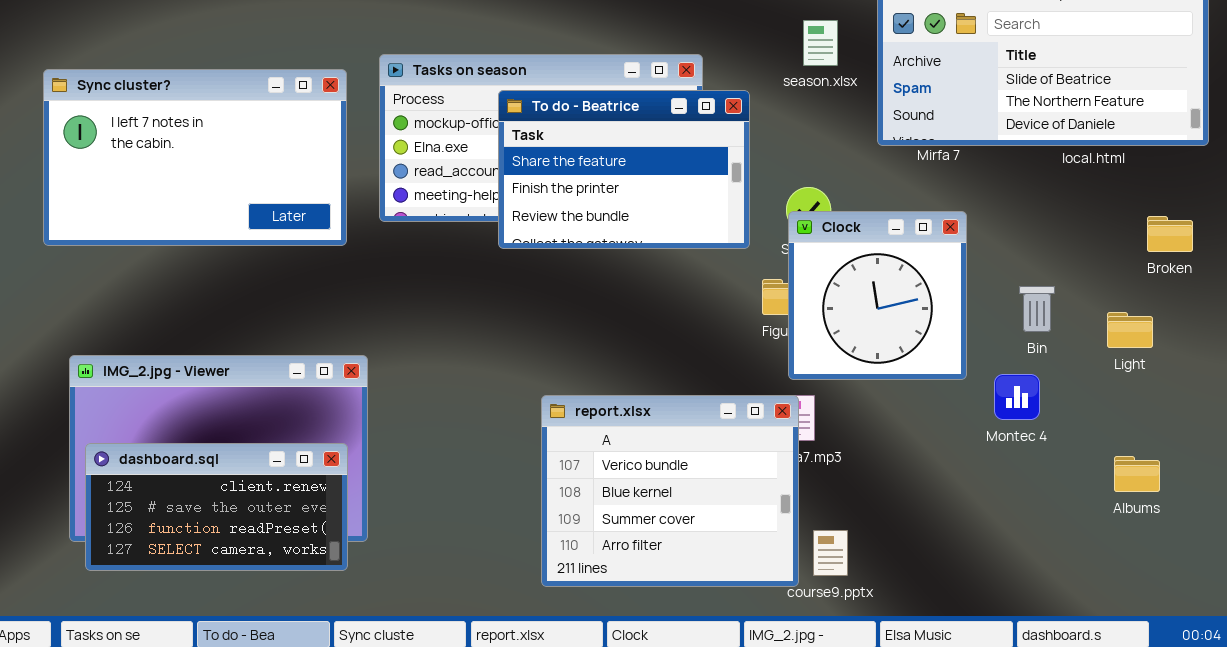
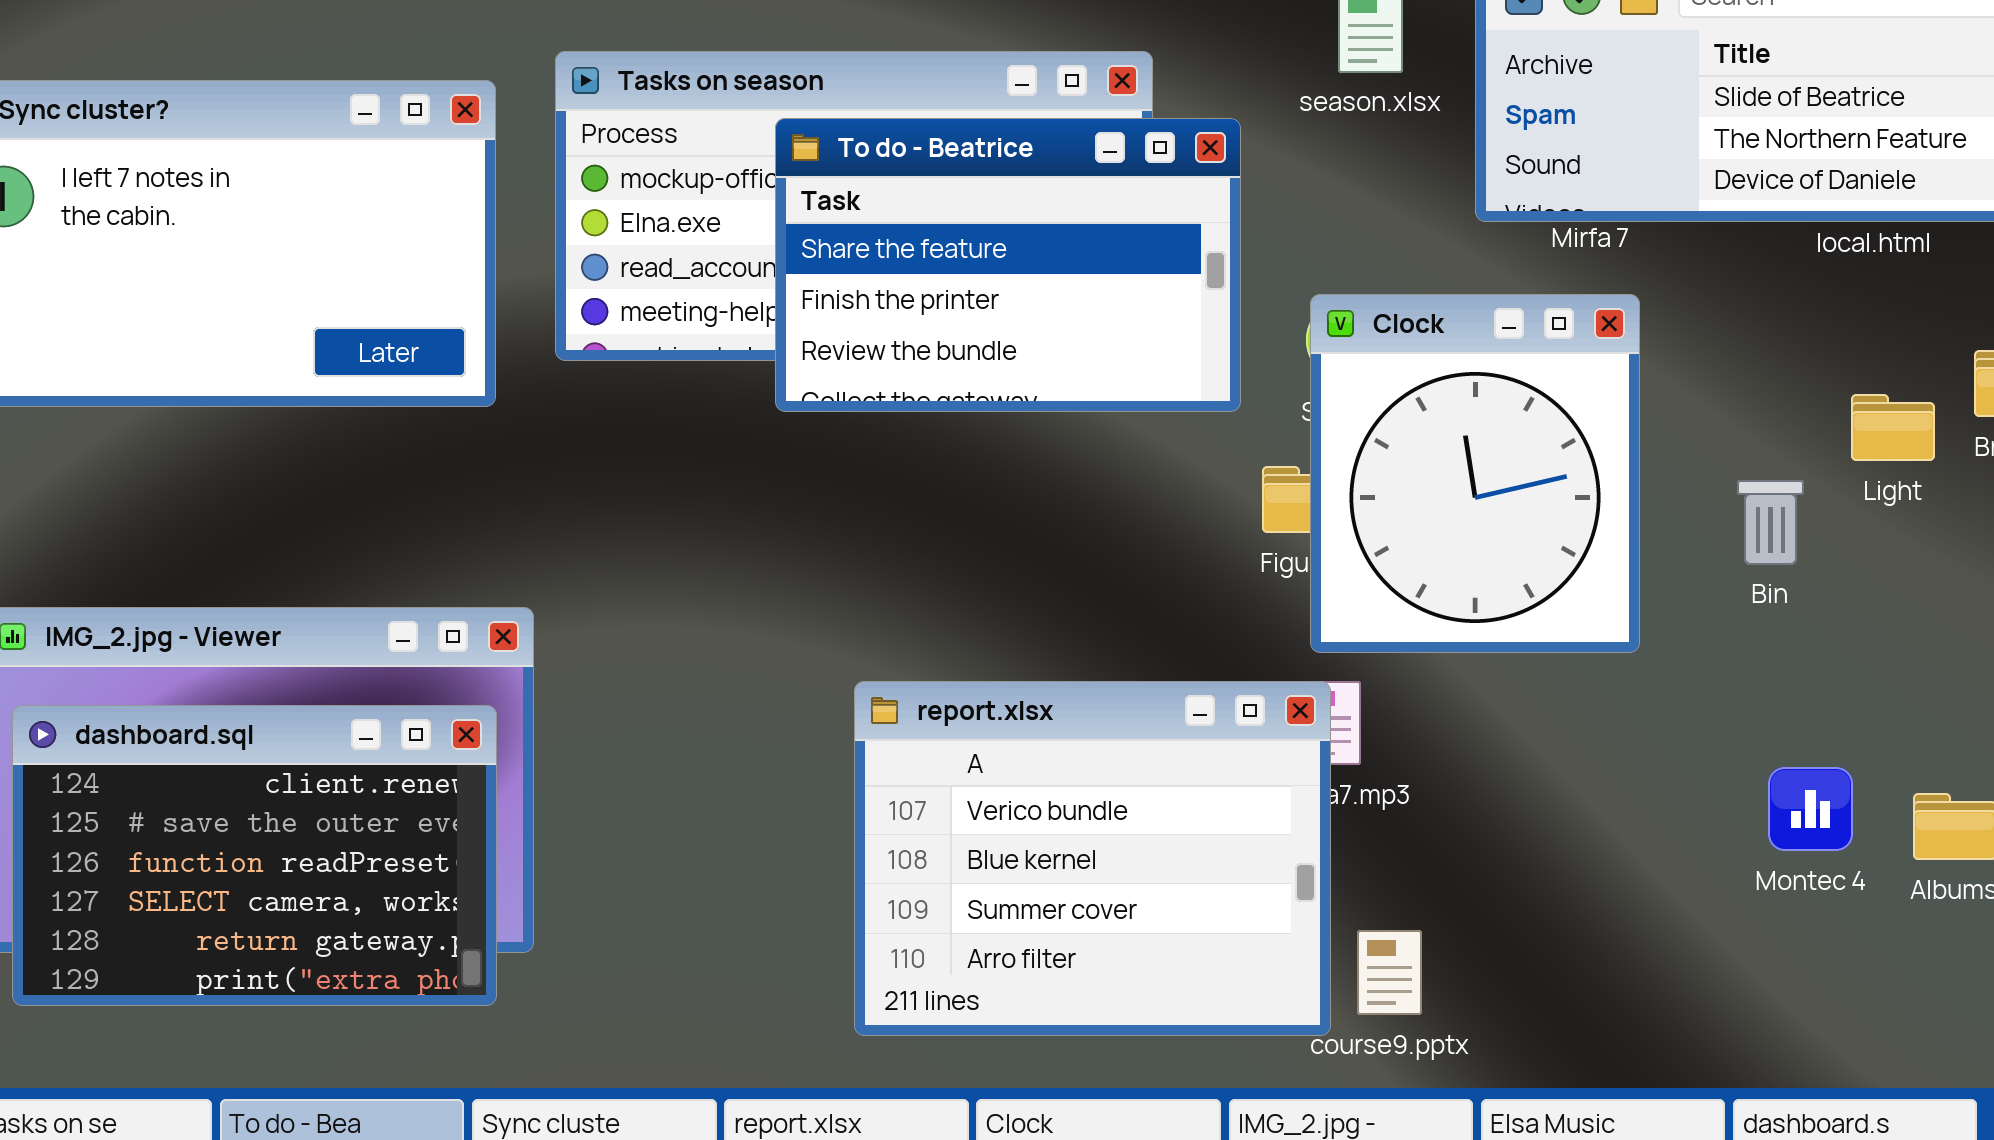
Clock: [788,211,967,380] -> [1310,294,1640,653], resized
Light: [1107,312,1153,348] -> [1851,394,1935,461], moved
Montec 4: [994,374,1040,420] -> [1768,767,1853,851], moved
dashboard.sql: [85,443,348,571] -> [12,705,497,1006], resized

